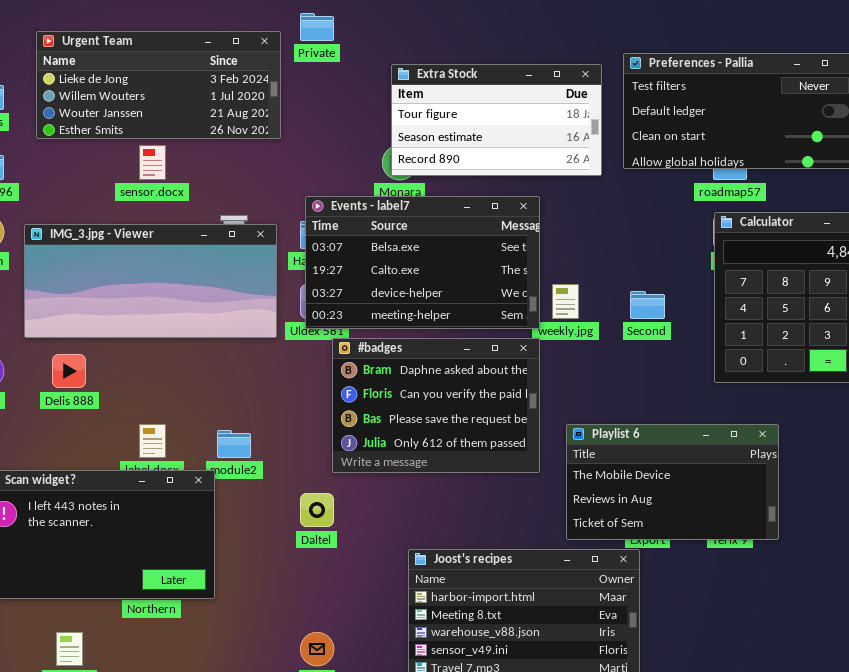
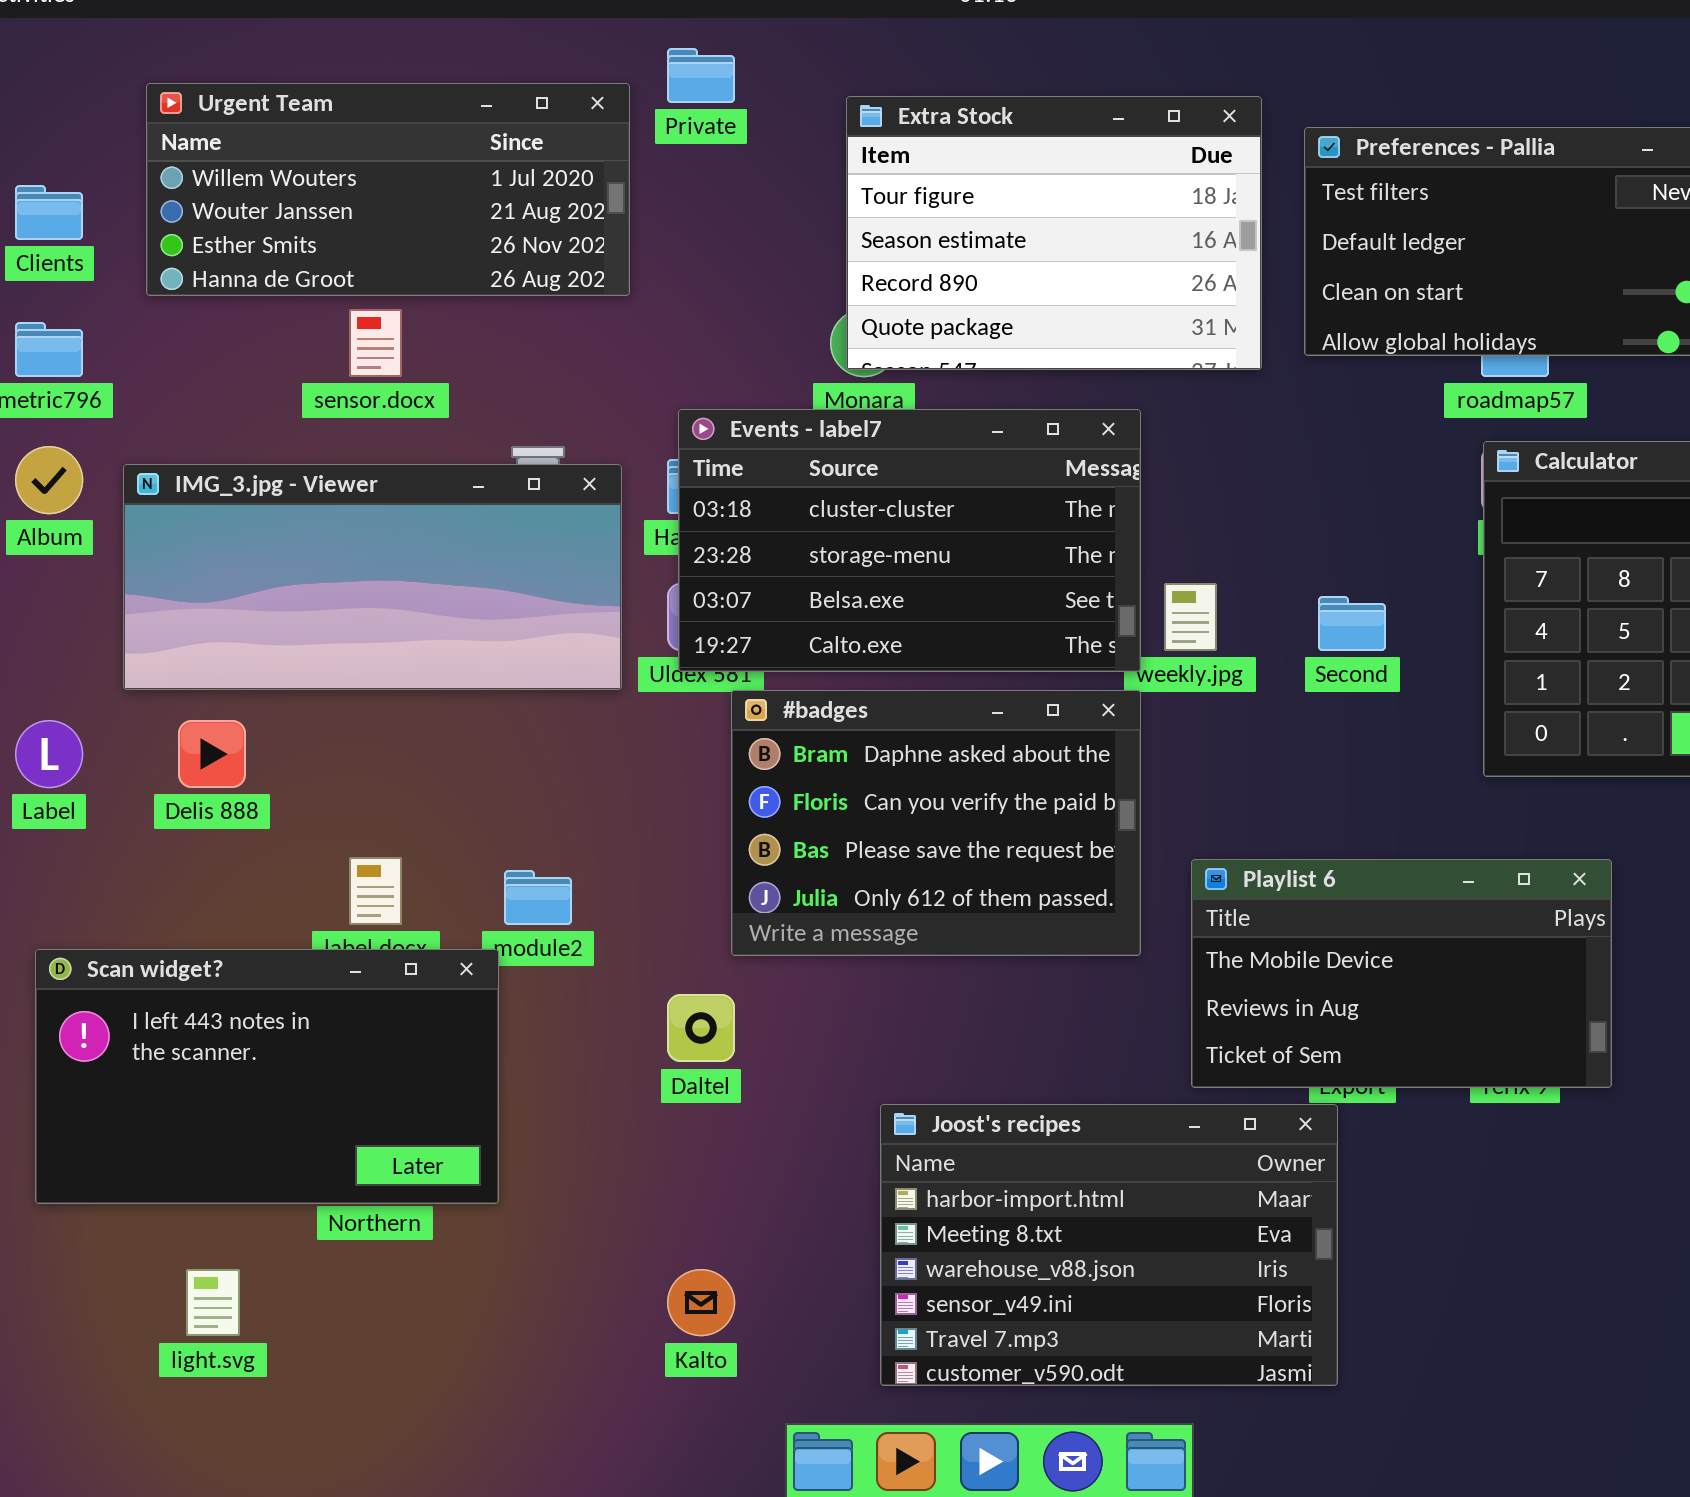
Urgent Team: [36,31,281,139] -> [146,83,630,296], scrolled down 1 row
Extra Stock: [391,64,602,176] -> [846,96,1262,370], resized
Events - label7: [305,196,540,329] -> [678,409,1141,672], scrolled up 2 rows

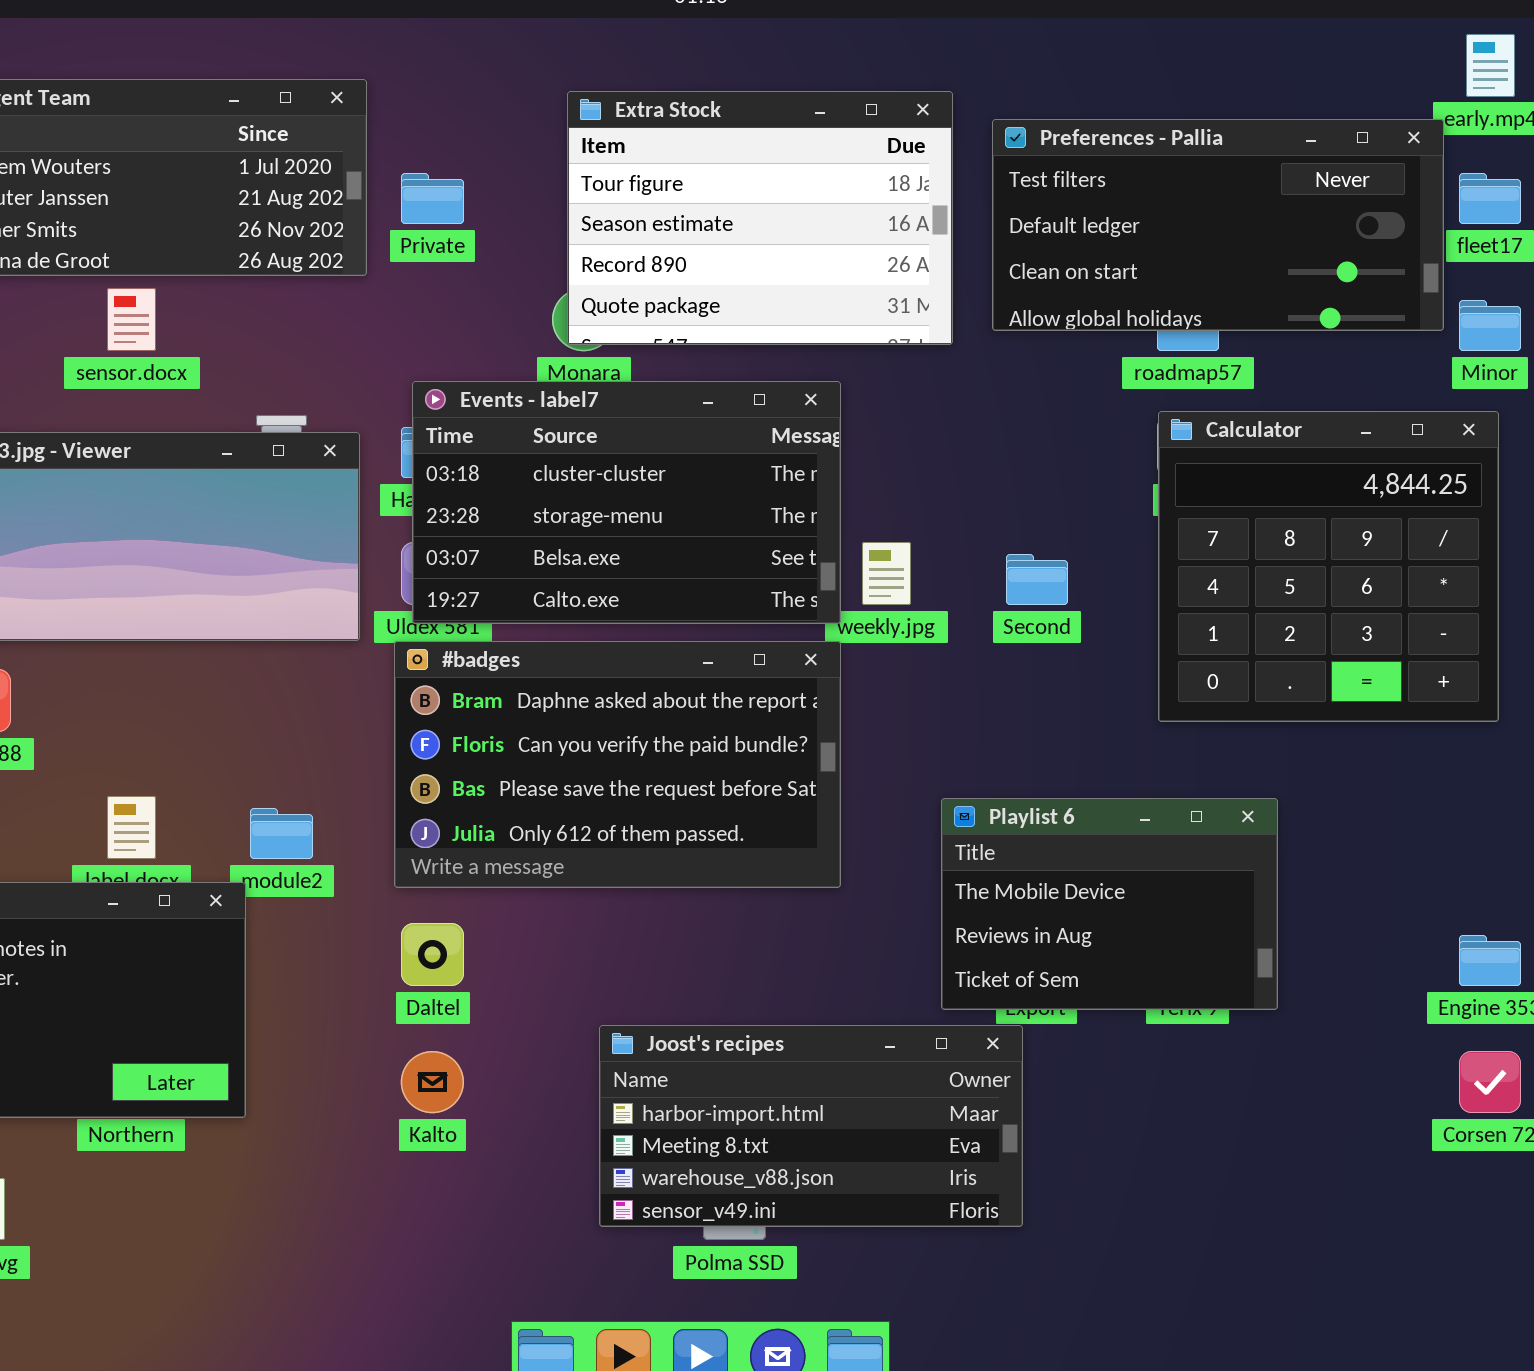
Private: [667,48,735,103] -> [401,173,464,224], moved
#badges: [731,690,1141,956] -> [394,641,841,888], resized
Playlist 6: [1191,859,1612,1088] -> [941,798,1278,1010], resized
Joost's recipes: [880,1104,1338,1386] -> [599,1025,1023,1227], resized
Kalto: [667,1269,735,1336] -> [401,1051,464,1113], moved

